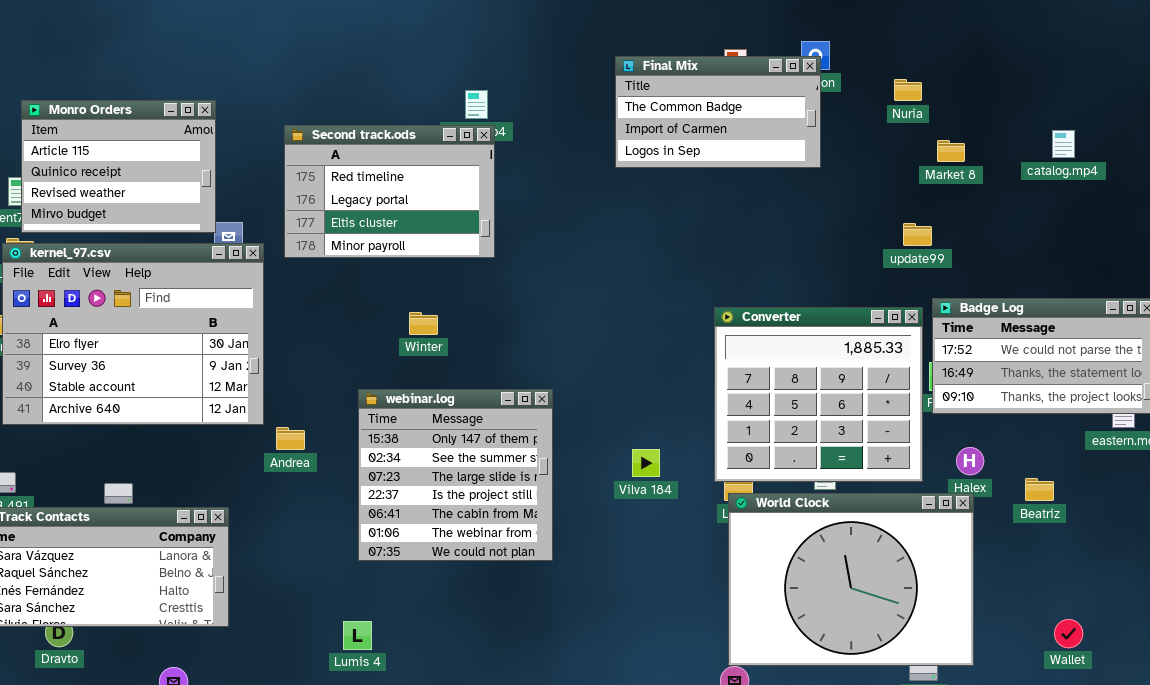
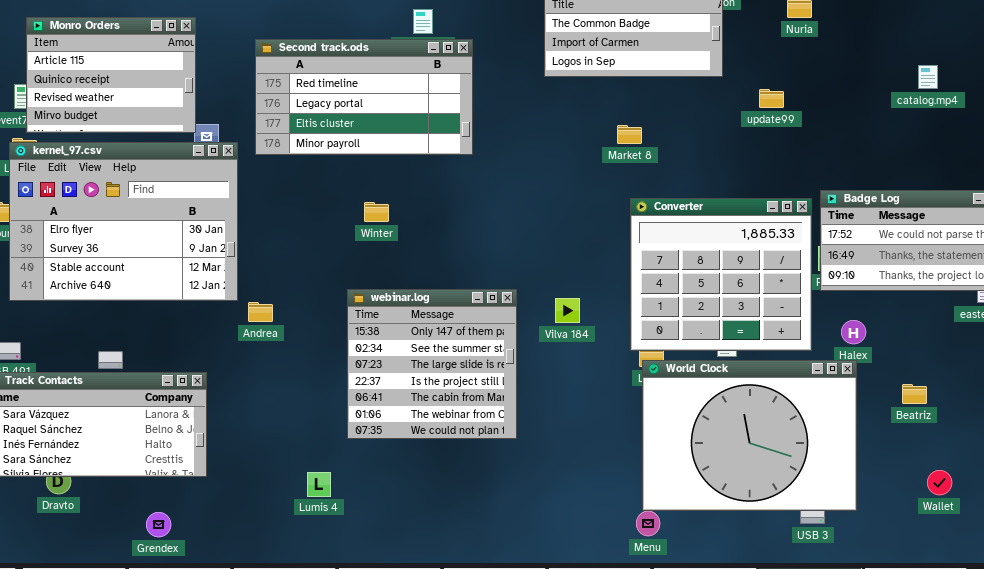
Second track.ods: [284,125,495,258] -> [255,39,473,155], resized
catalog.mp4: [1052,130,1075,158] -> [918,65,938,89], moved
Market 8: [937,140,965,162] -> [617,125,642,144], moved
update99: [903,223,932,246] -> [759,89,784,108], moved
webinar.log: [358,389,553,561] -> [347,289,517,439], moved
Vilva 184: [632,449,660,477] -> [555,298,580,323], moved
Beatriz: [1025,478,1054,501] -> [902,384,927,404], moved

